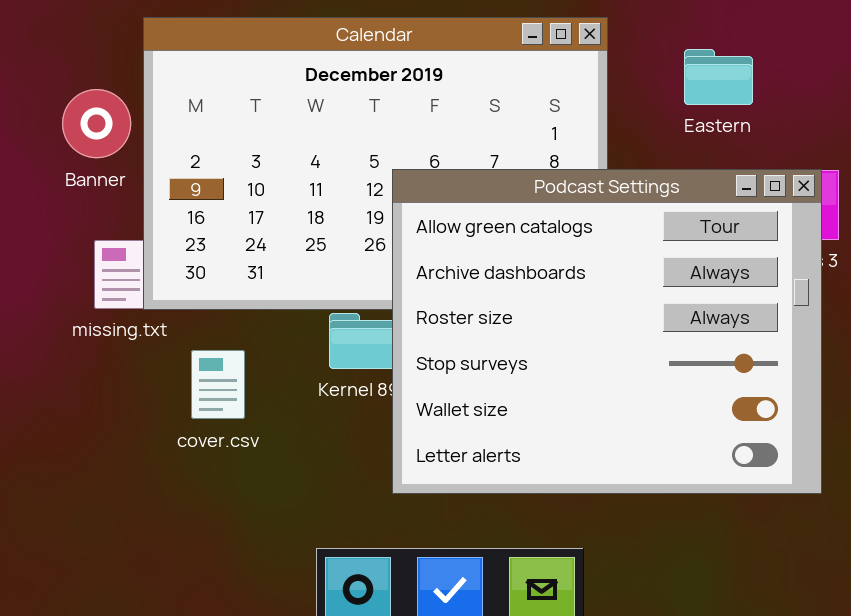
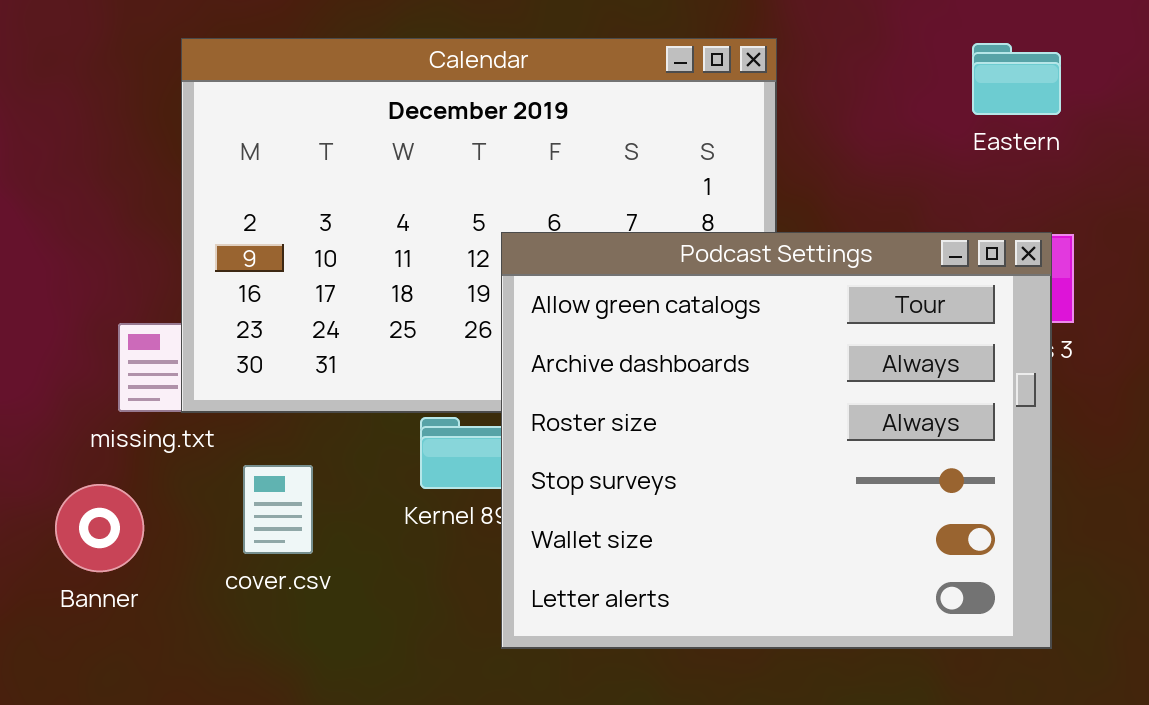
Eastern: [684,49,753,105] -> [972,43,1061,115], moved
Banner: [62,89,131,158] -> [55,484,144,572], moved

